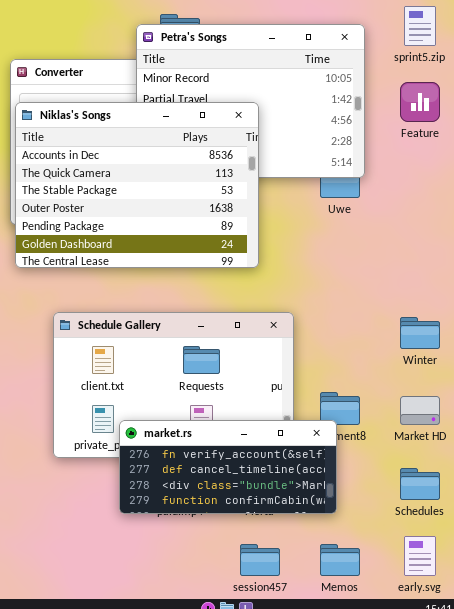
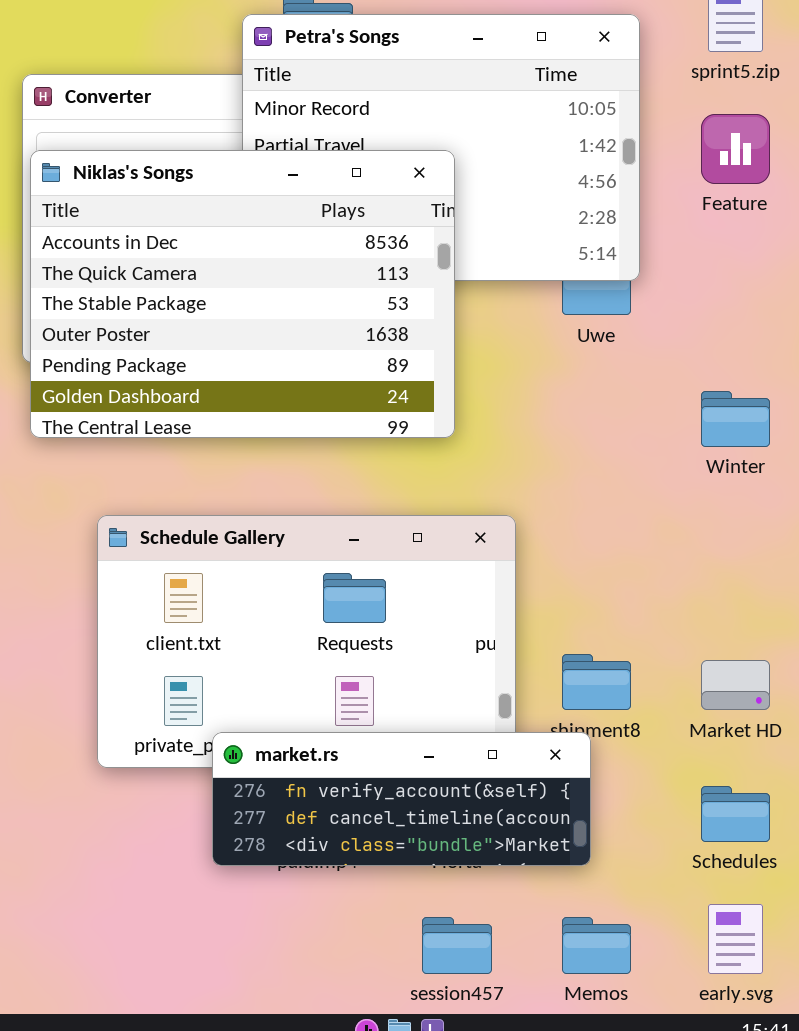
Winter: [400,317,440,349] -> [701,391,770,447], moved
market.rs: [119,420,337,514] -> [212,732,591,866], resized

